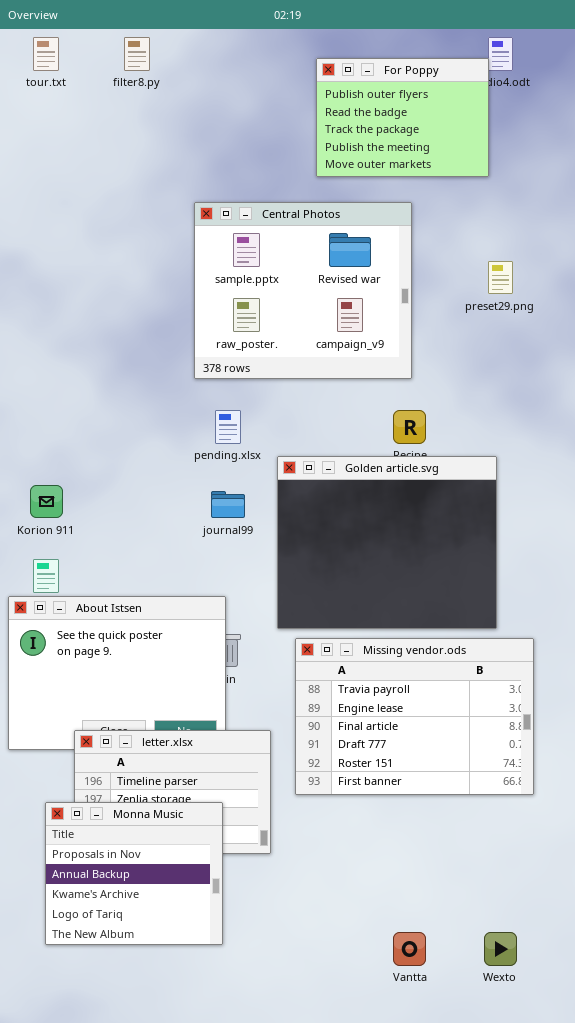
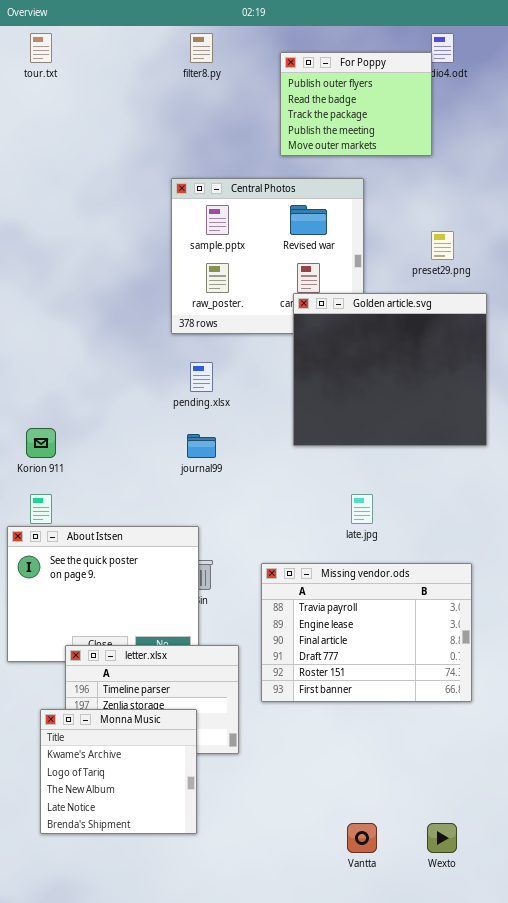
filter8.py: [124,37,150,71] -> [190,33,213,63], moved
Golden article.svg: [277,456,497,629] -> [293,293,487,446], moved
Monna Music: [45,802,223,945] -> [40,709,197,834], scrolled down 2 rows

